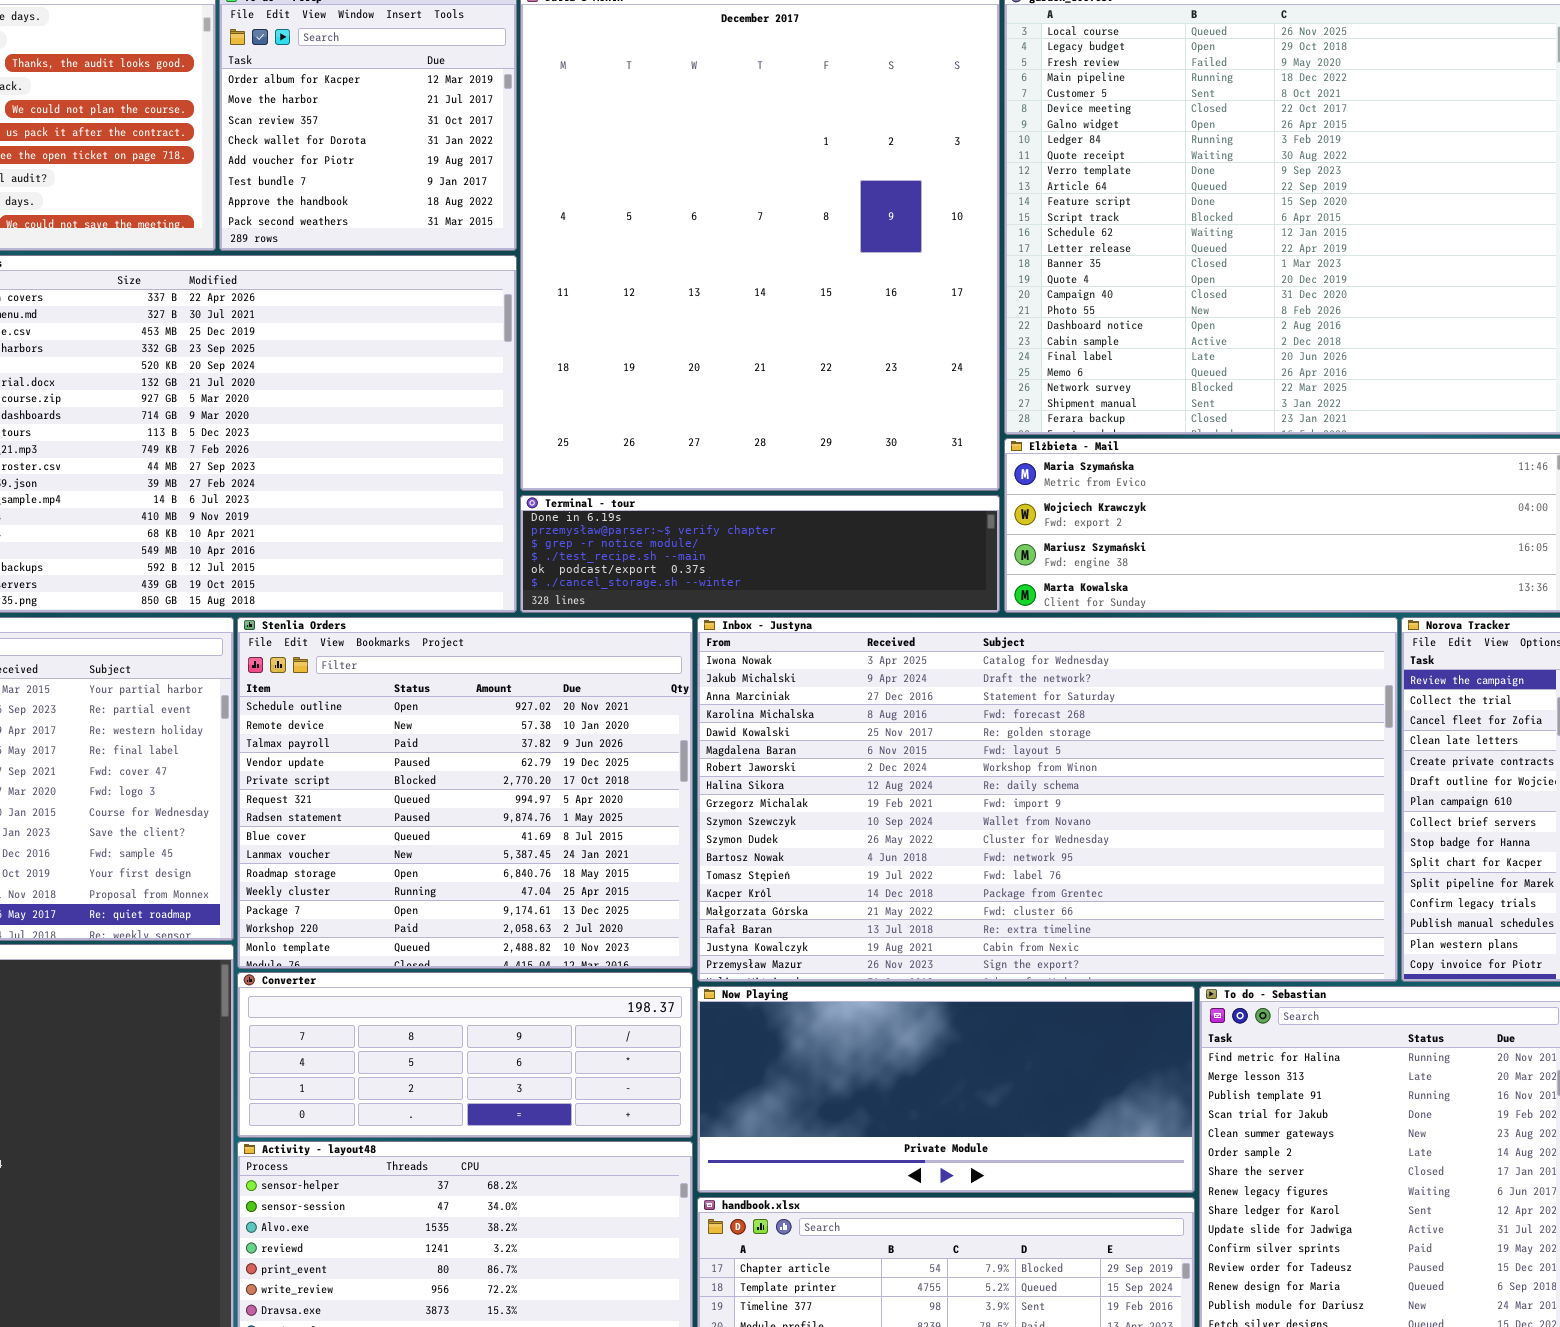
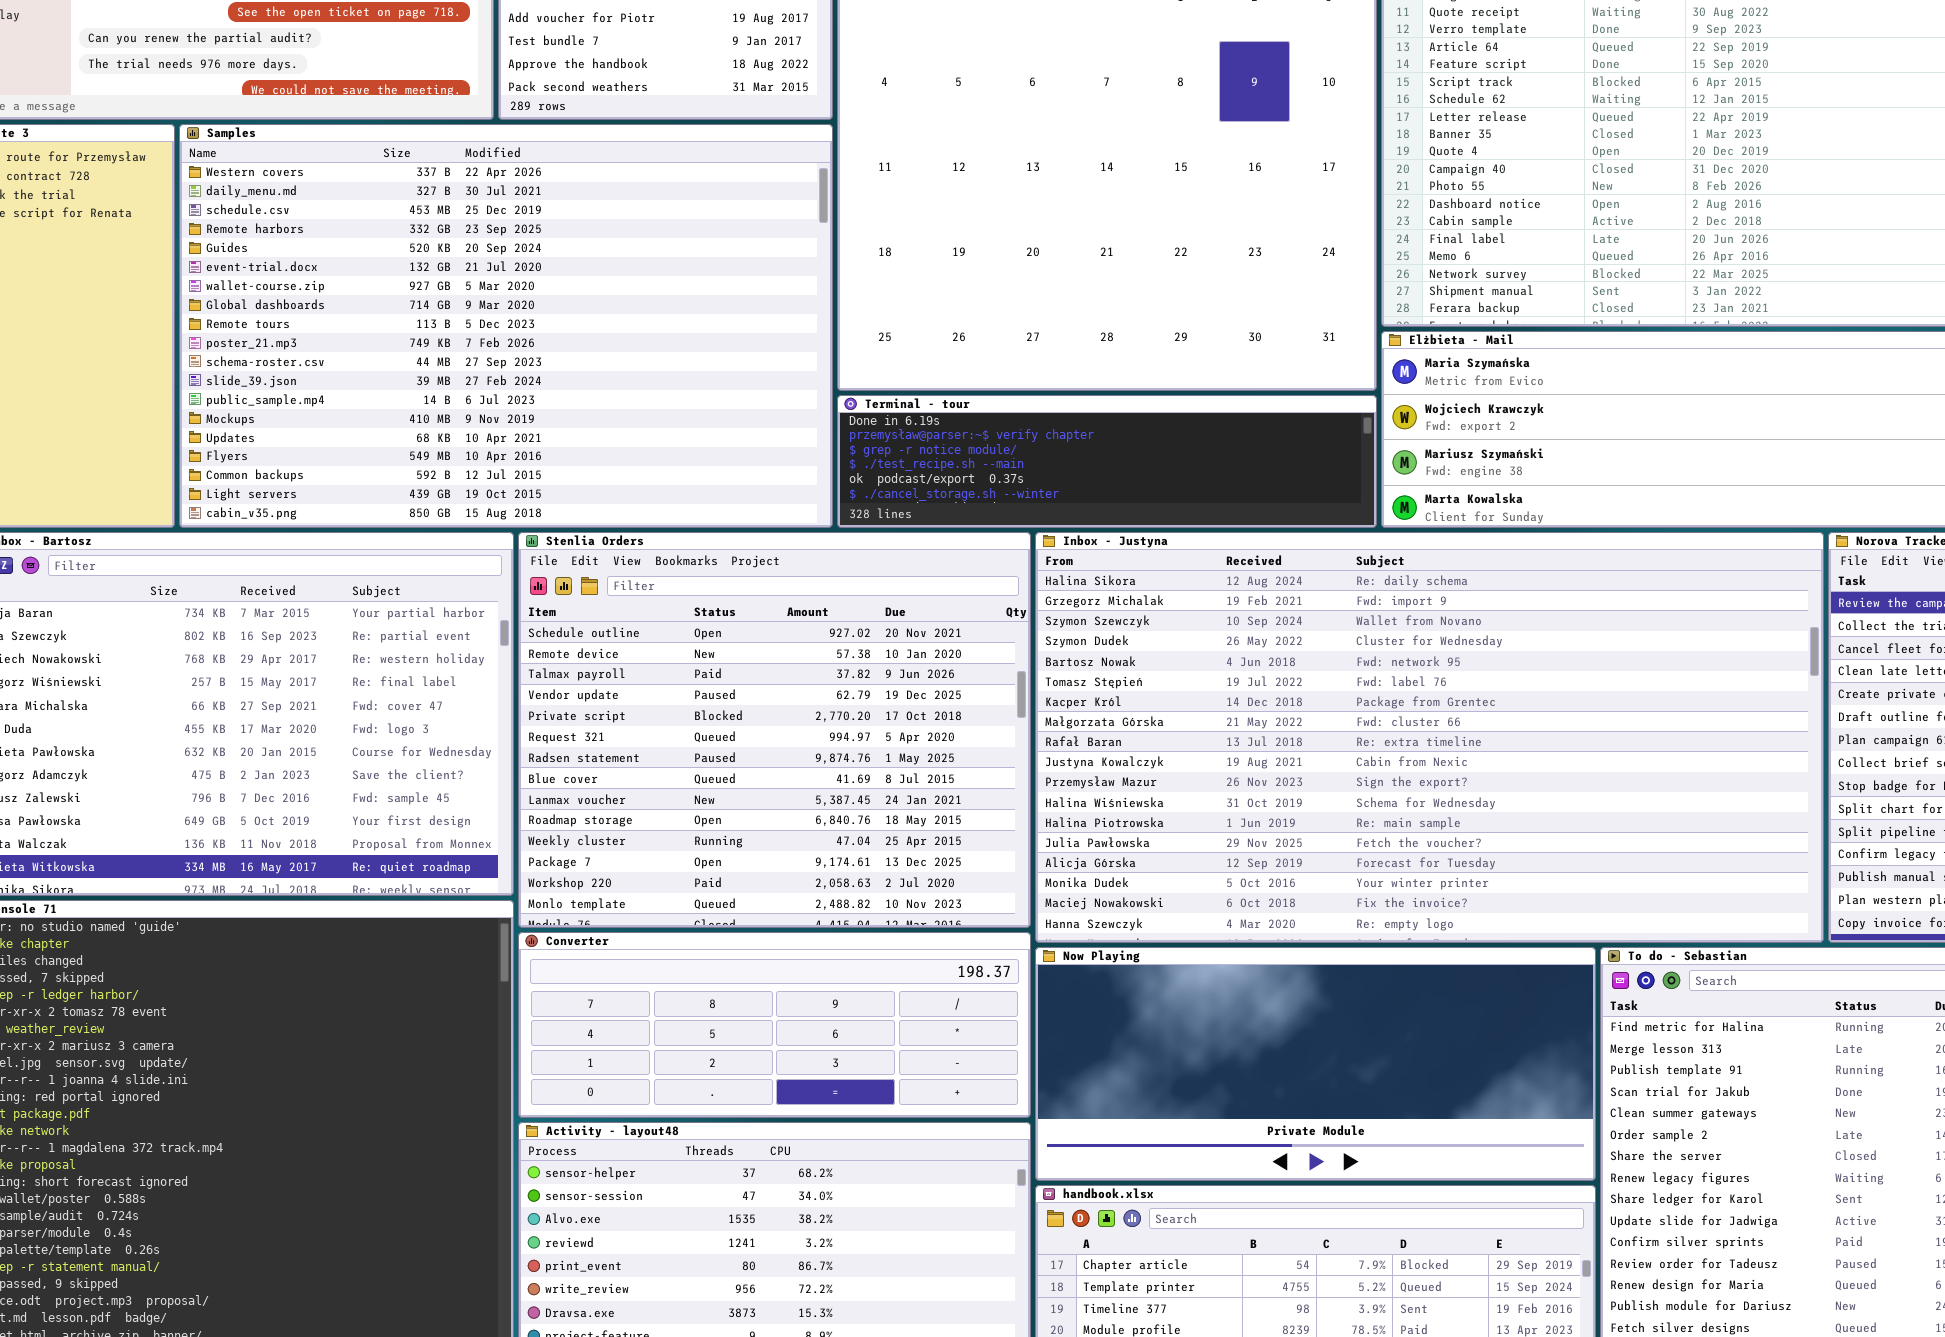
Inbox - Justyna: [697,617,1398,982] -> [1035,532,1824,943], scrolled down 7 rows

